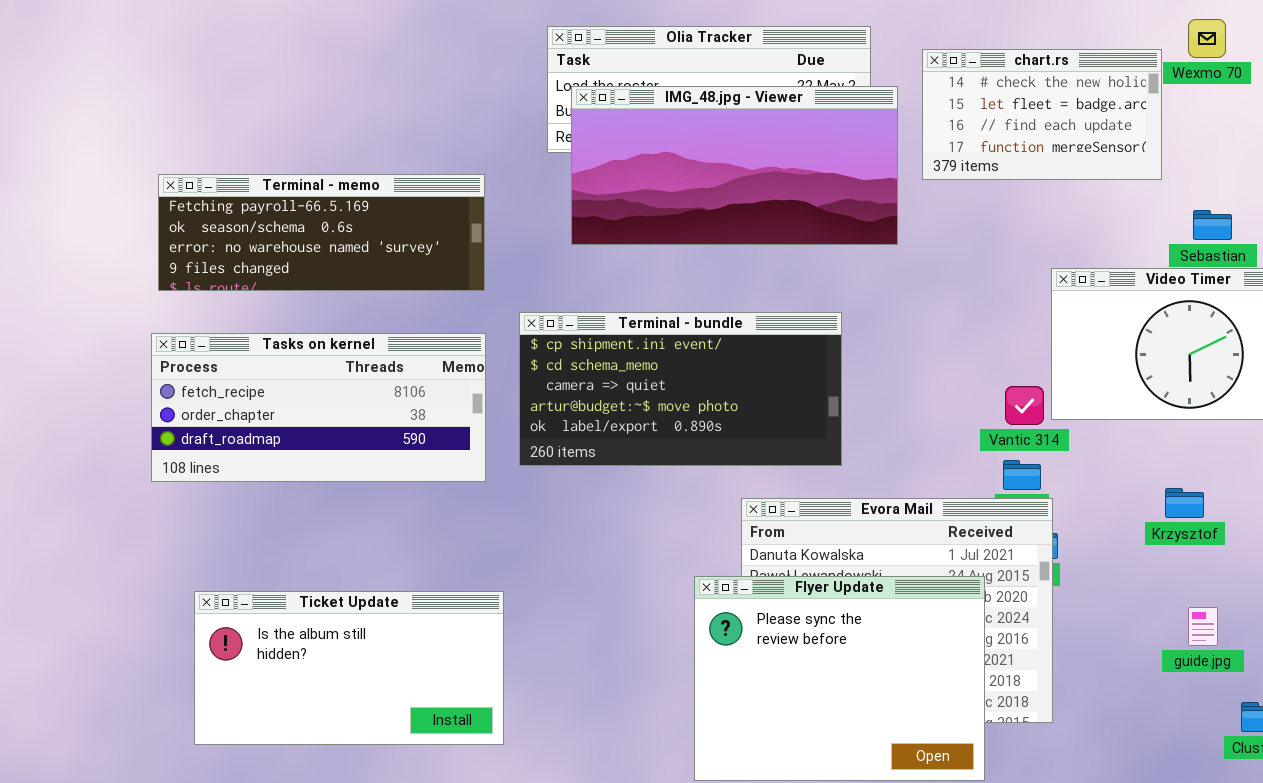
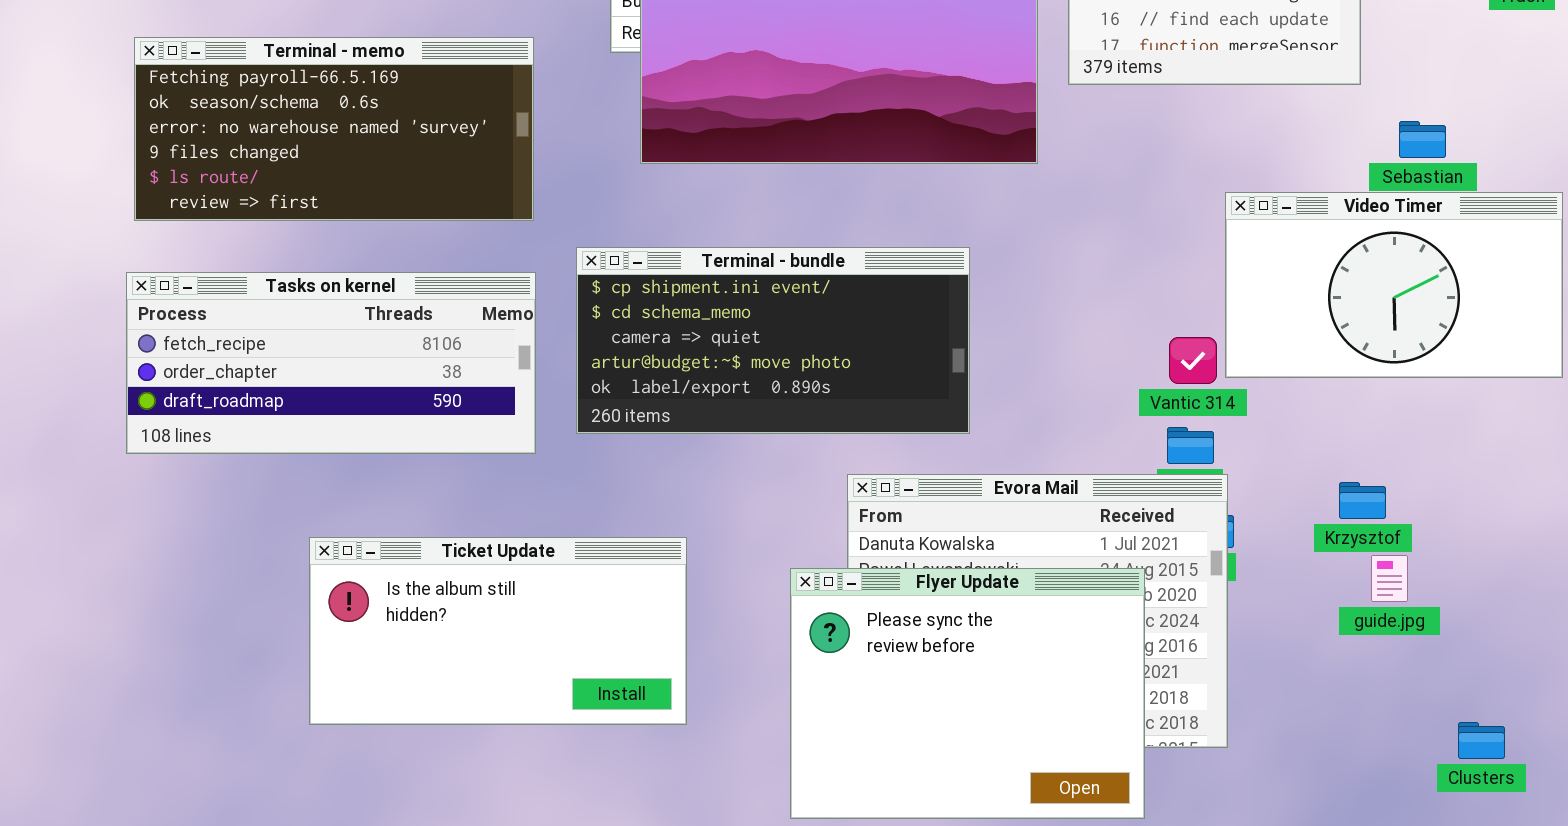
Terminal - memo: [158,174,485,291] -> [134,37,534,221], resized
Krzysztof: [1165,488,1204,518] -> [1339,482,1386,519], moved
Ticket Update: [194,591,504,745] -> [309,537,687,725], moved
guide.jpg: [1188,607,1218,646] -> [1371,555,1408,602], moved

